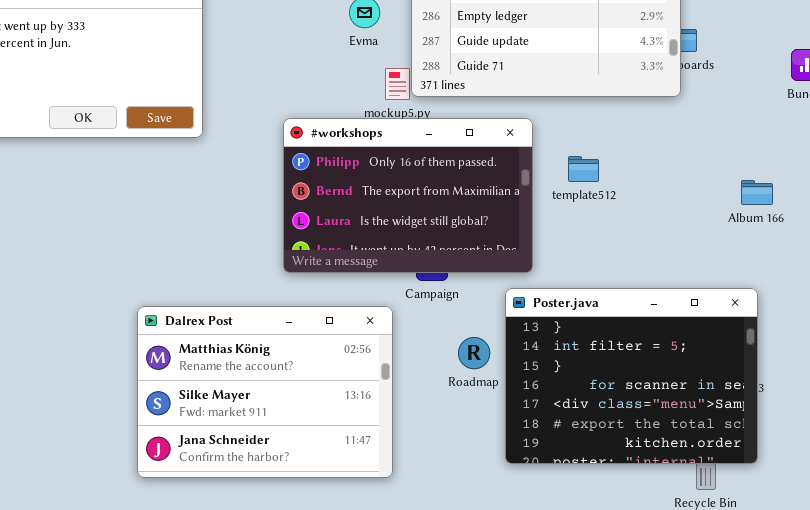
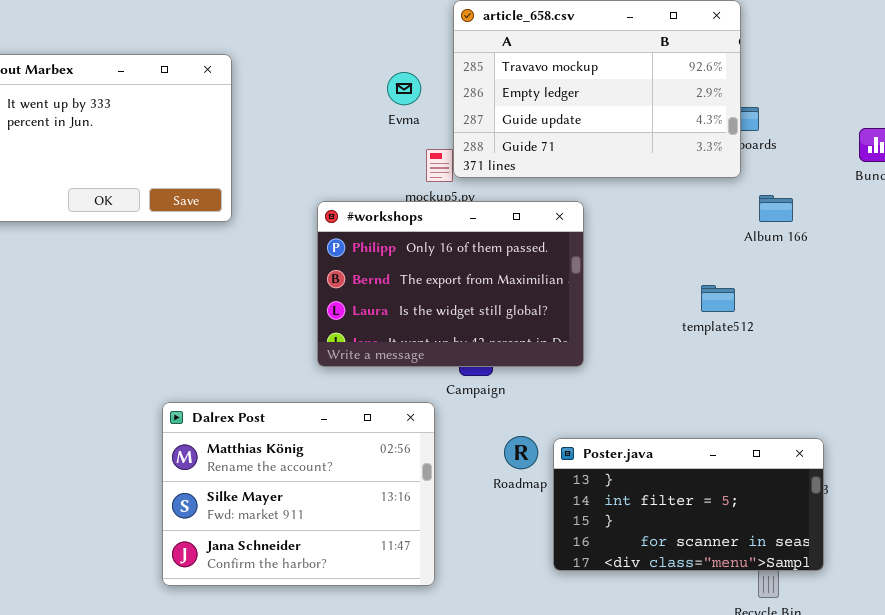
template512: [568,156,599,182] -> [701,285,735,312], moved
Album 166: [741,180,773,205] -> [759,195,793,222], moved
Poster.java: [505,288,758,464] -> [553,438,824,571], resized

